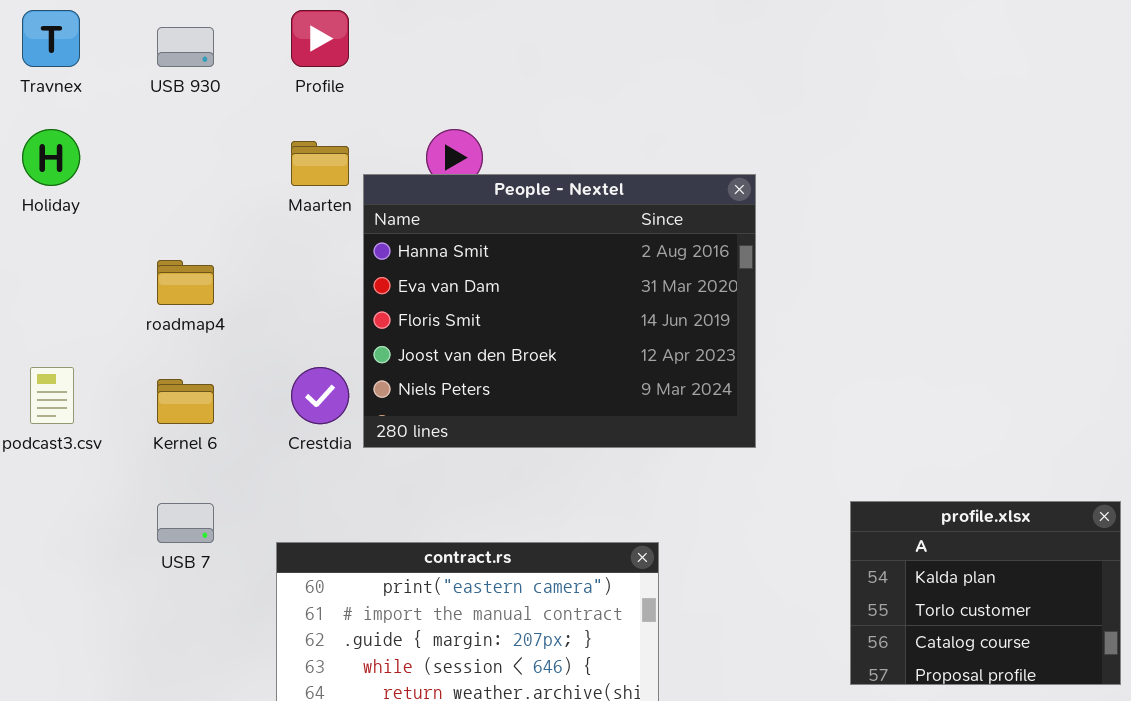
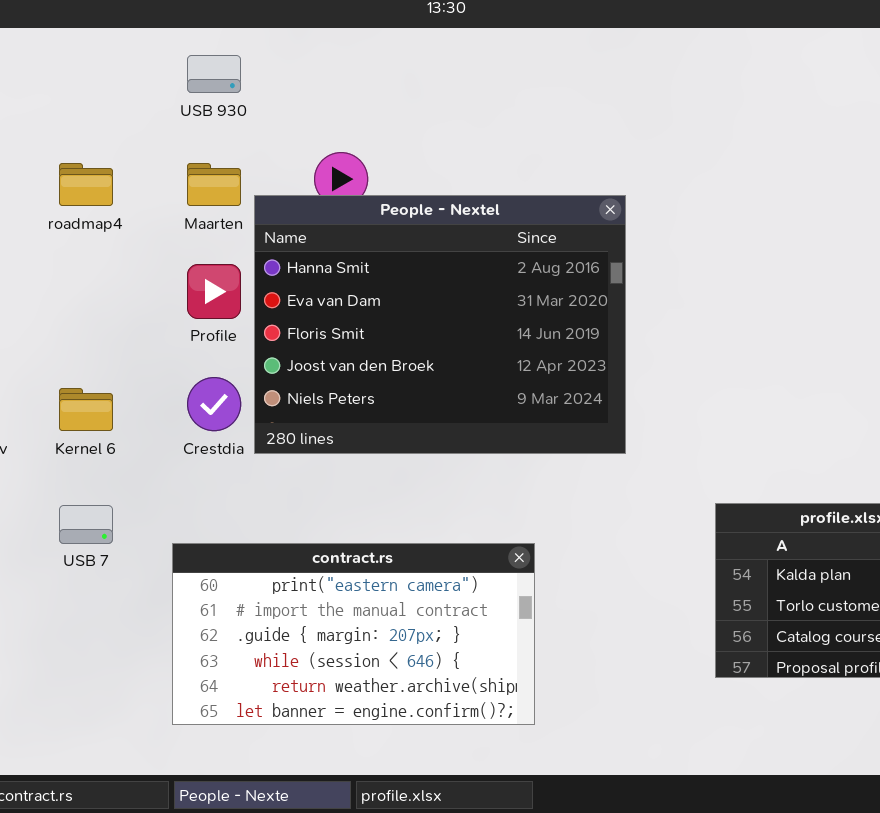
Profile: [291,10,349,67] -> [187,264,241,319], moved
USB 930: [157,27,214,67] -> [187,55,241,93], moved
roadmap4: [157,260,214,305] -> [59,163,113,206], moved

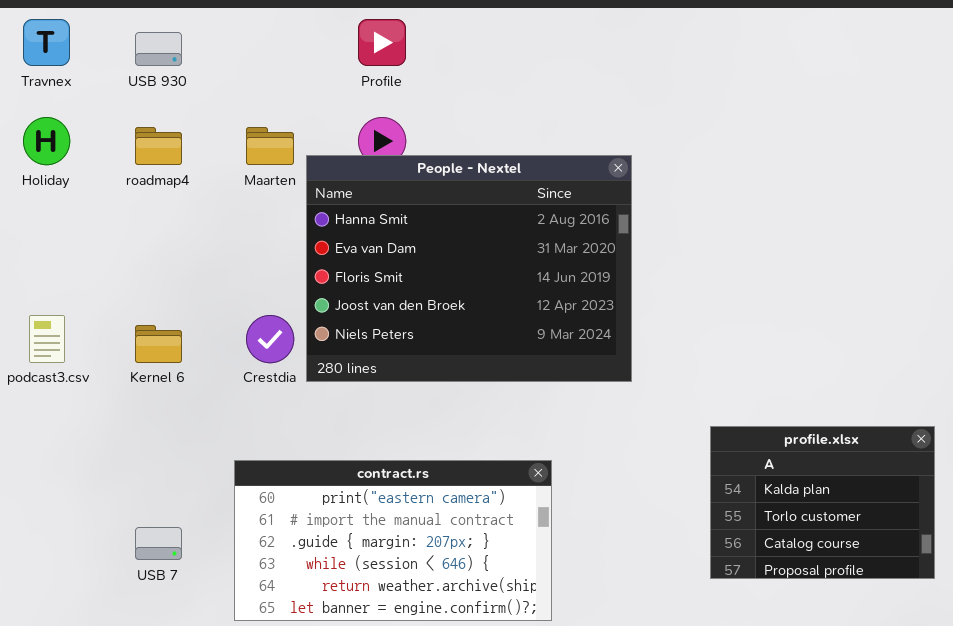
USB 930: [187,55,241,93] -> [135,32,182,66], moved
Profile: [187,264,241,319] -> [358,19,406,66], moved
USB 7: [59,505,113,544] -> [135,527,182,560], moved

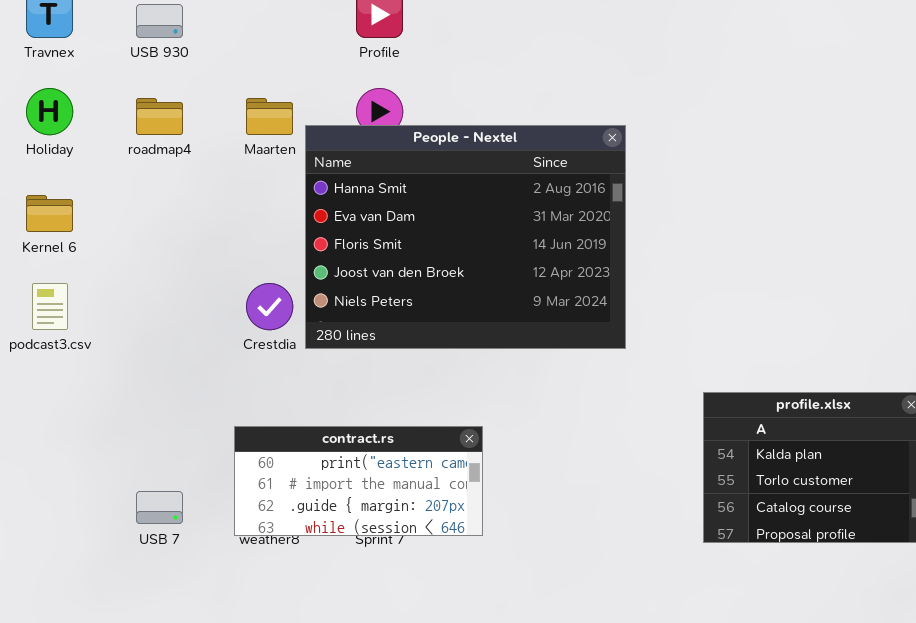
Kernel 6: [135,325,182,363] -> [26,195,73,232], moved
contract.rs: [234,460,552,621] -> [234,426,483,536], resized

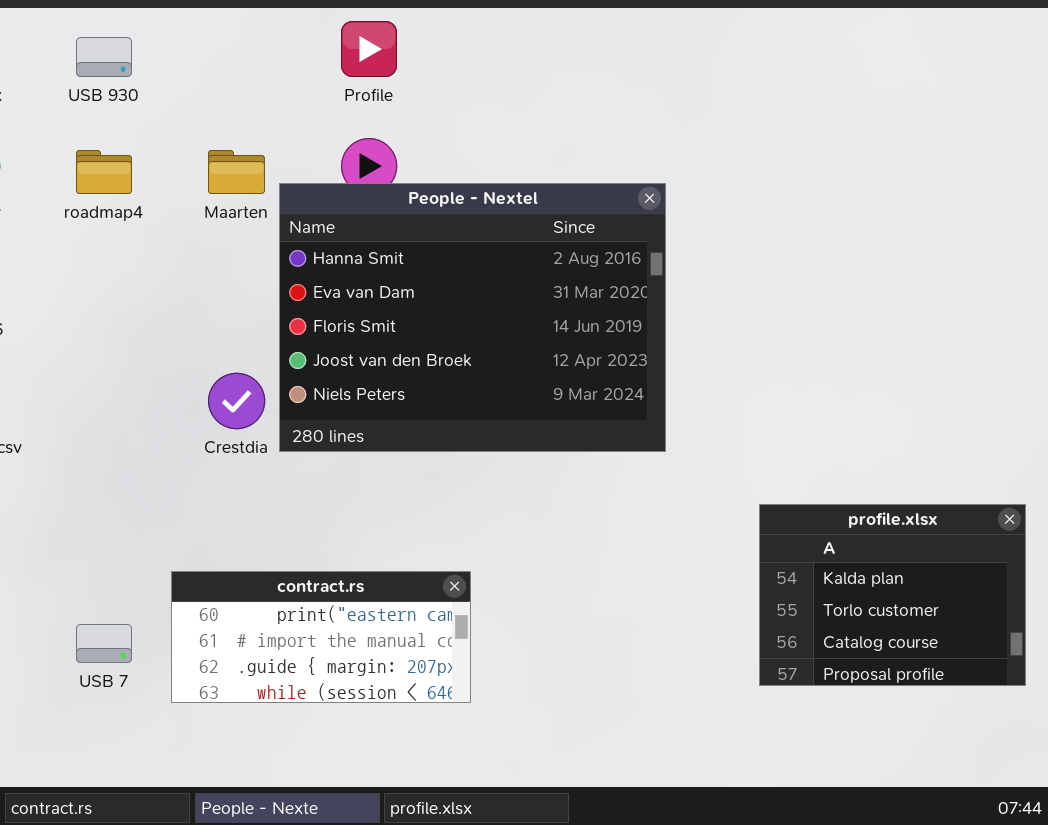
contract.rs: [234,426,483,536] -> [171,571,471,703], moved

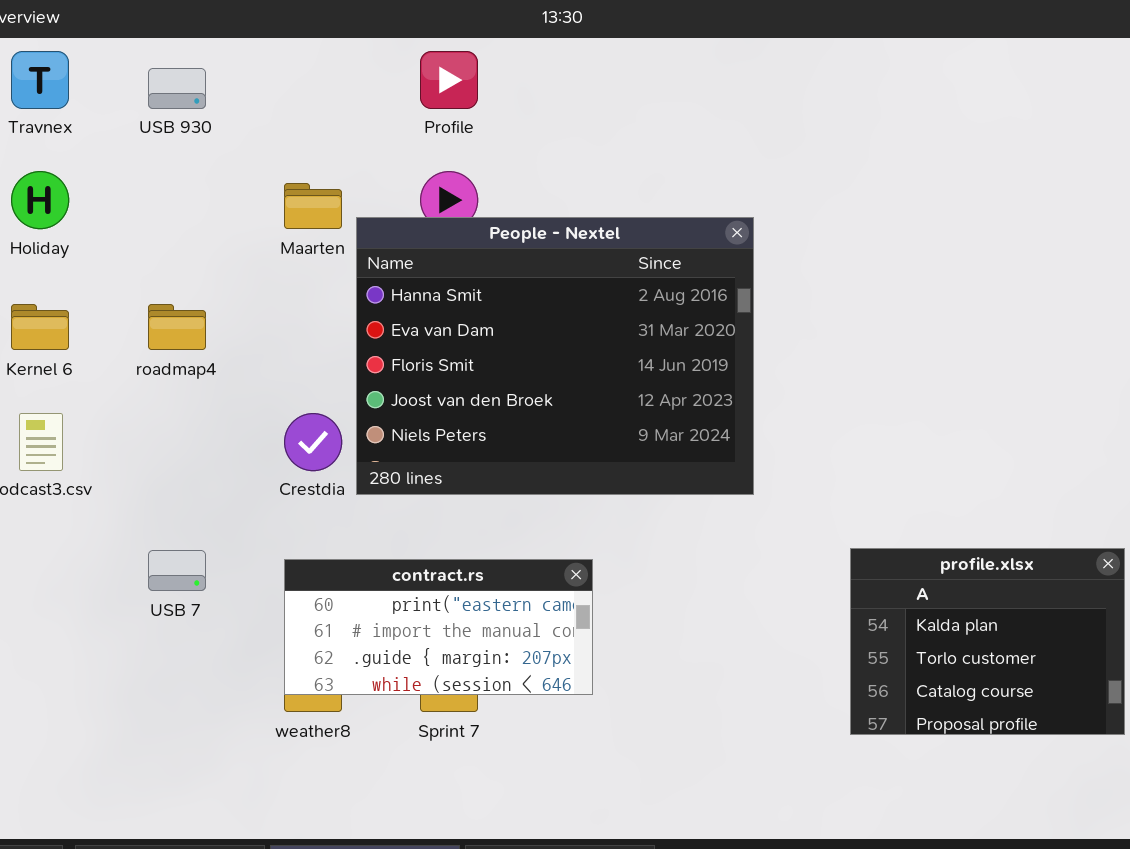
roadmap4: [76,150,132,194] -> [148,304,206,350], moved
contract.rs: [171,571,471,703] -> [284,559,593,695], moved
USB 7: [76,624,132,663] -> [148,550,206,591], moved

